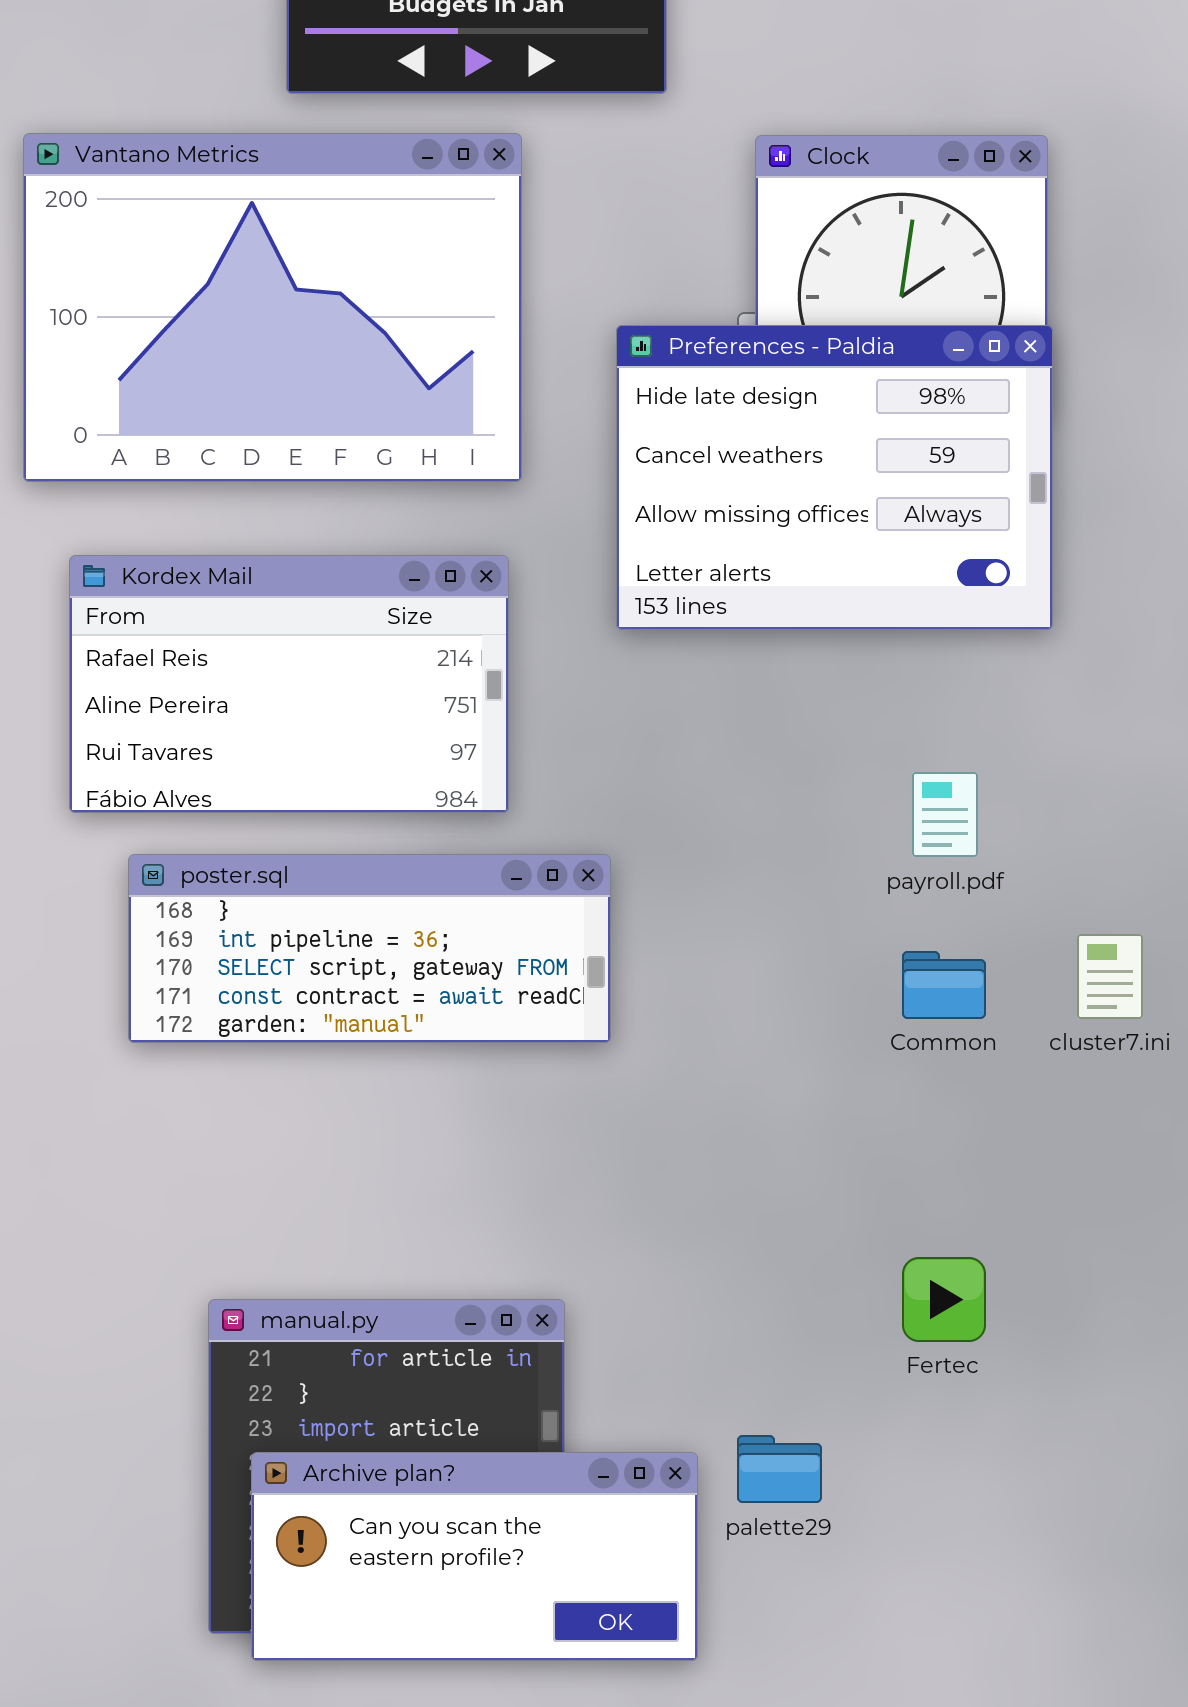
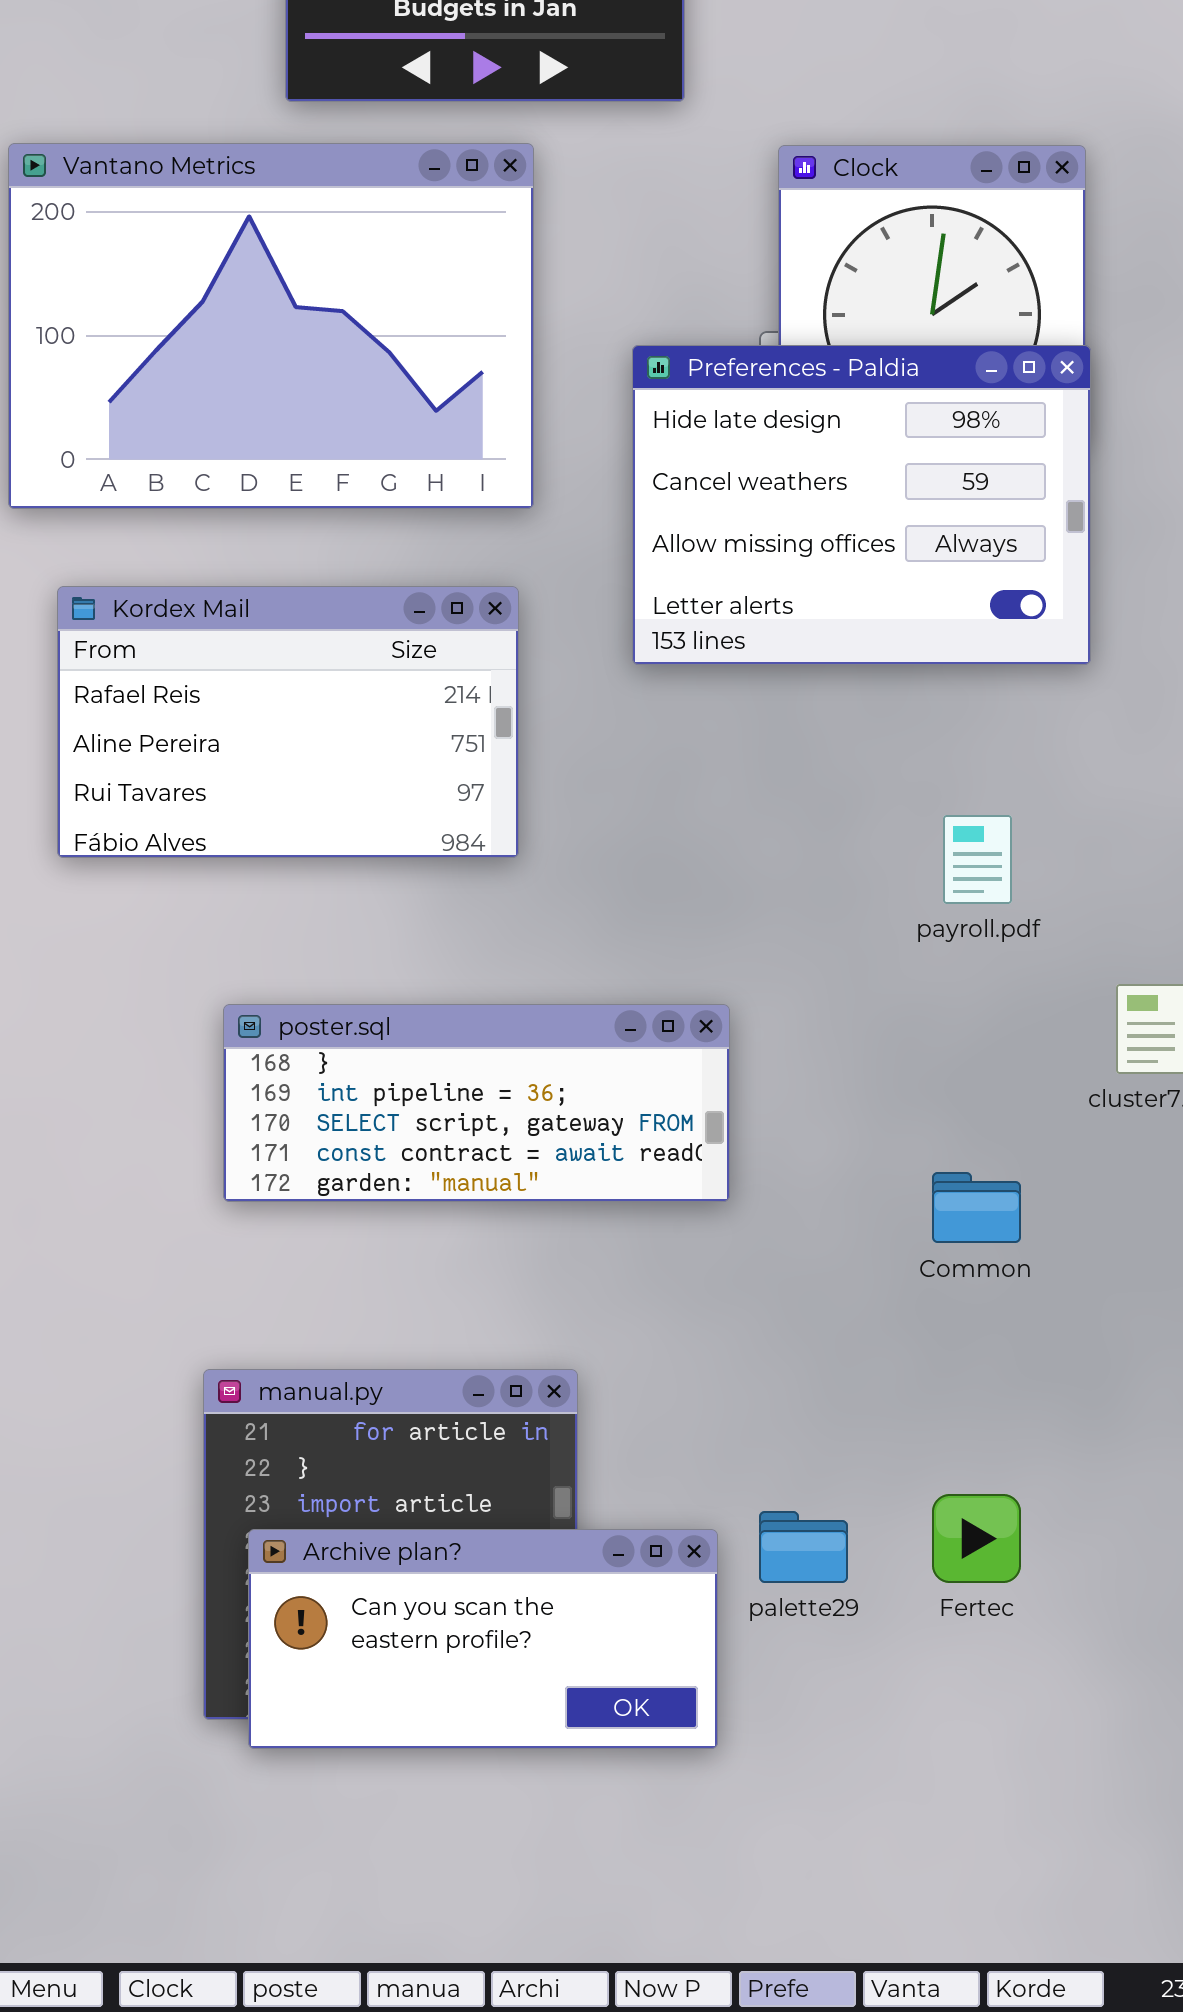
poster.sql: [128,854,611,1043] -> [223,1004,730,1202], moved
Common: [902,951,986,1019] -> [932,1172,1021,1243], moved
Fertec: [902,1257,986,1342] -> [932,1494,1021,1583], moved

